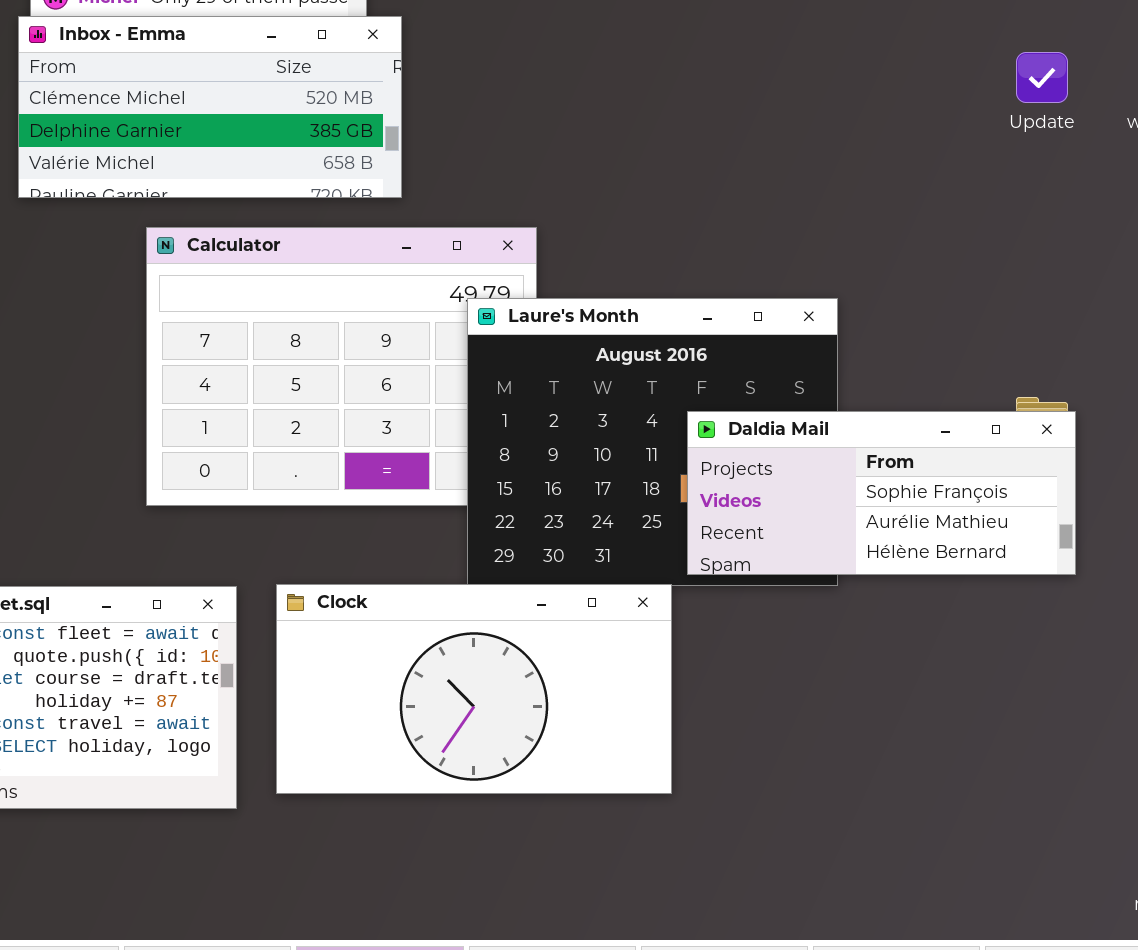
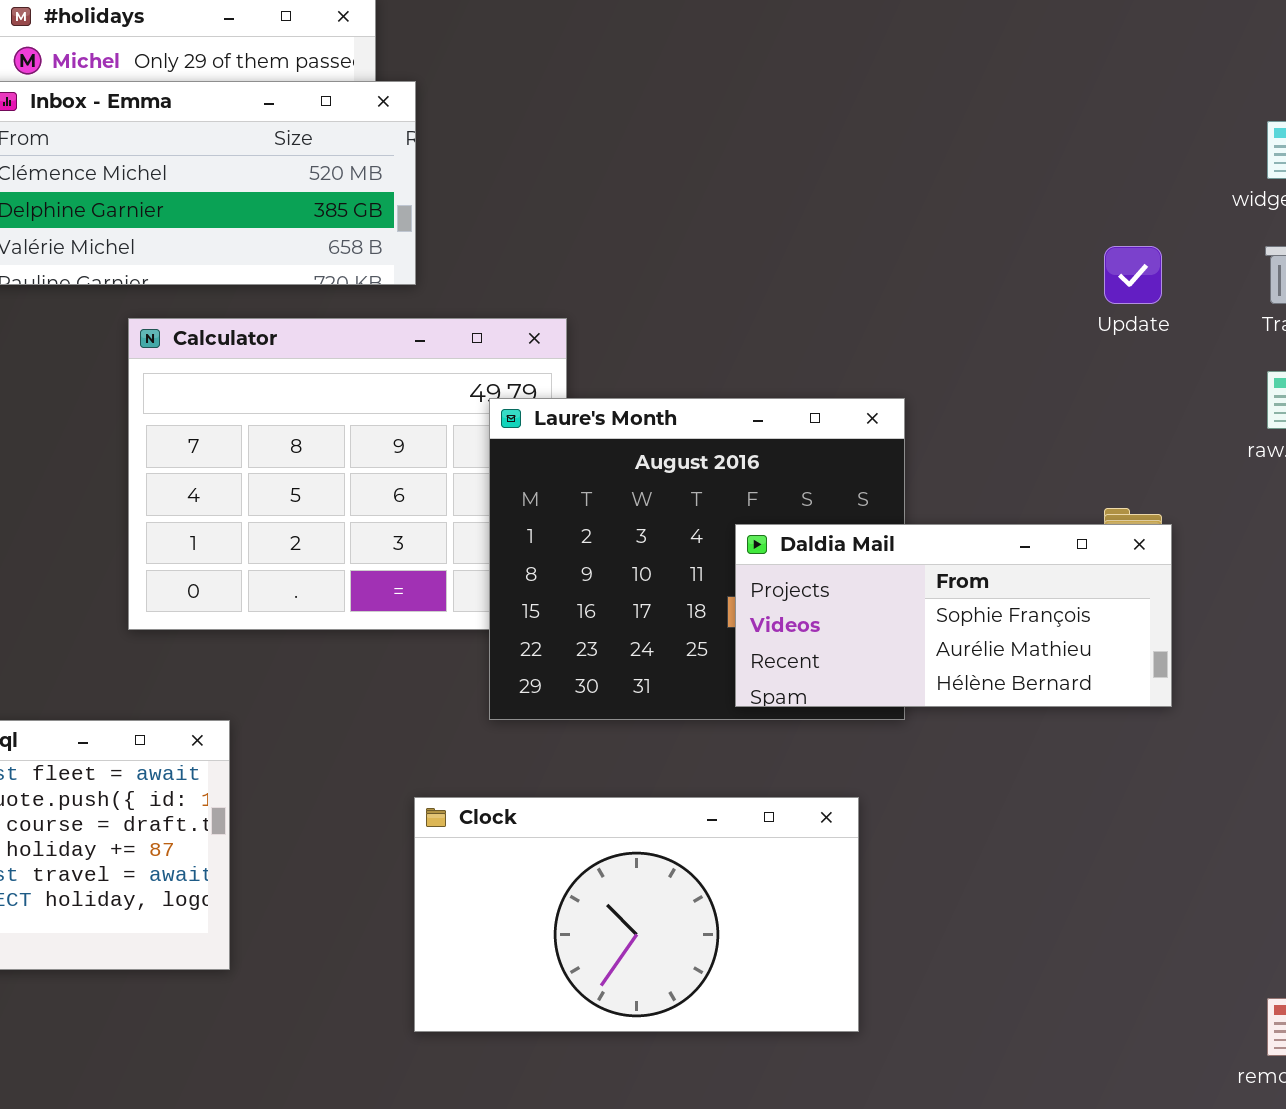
Update: [1016,52,1068,103] -> [1104,246,1162,304], moved
Clock: [276,584,672,794] -> [414,797,859,1032], moved

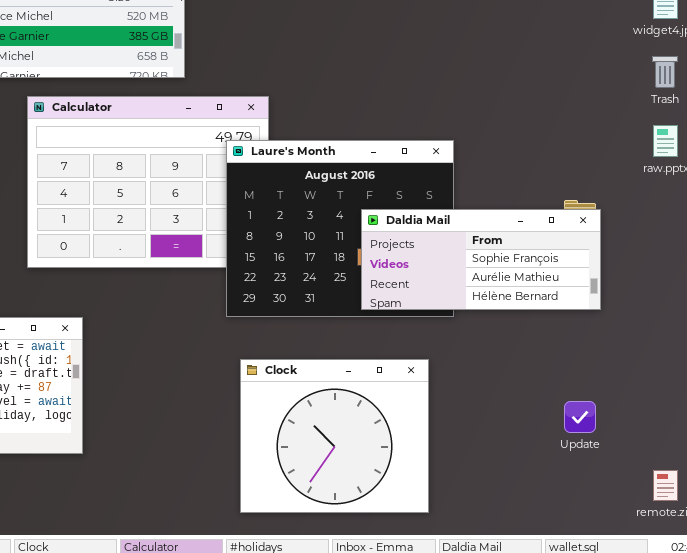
Update: [1104,246,1162,304] -> [564,401,596,433], moved
Clock: [414,797,859,1032] -> [240,359,429,513], resized

